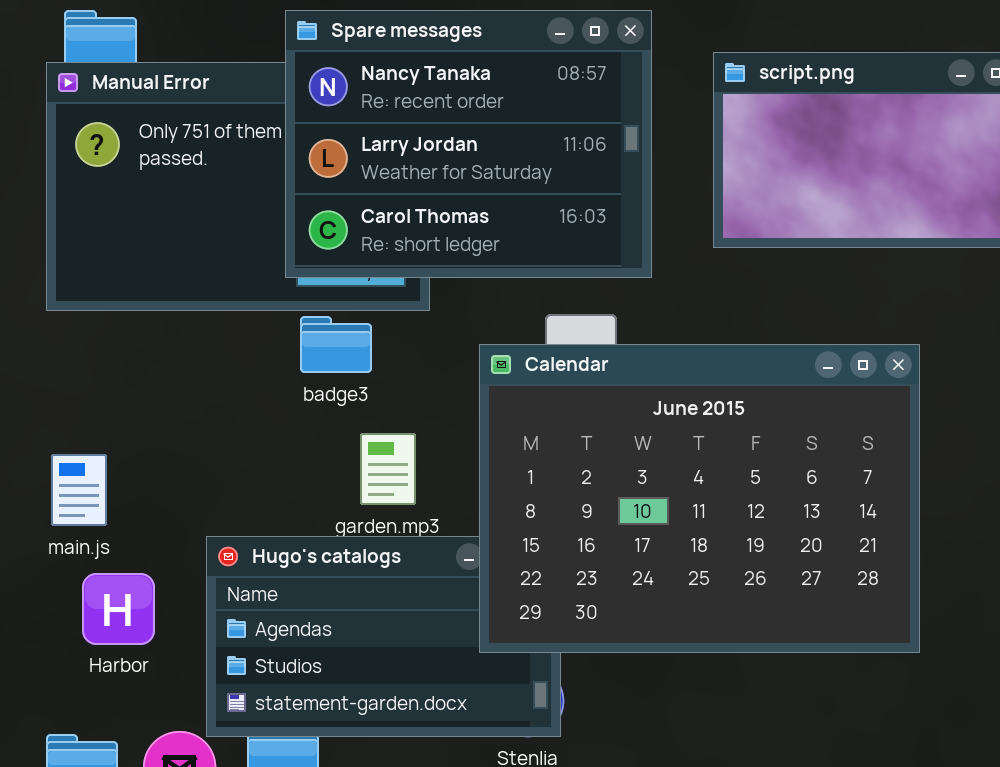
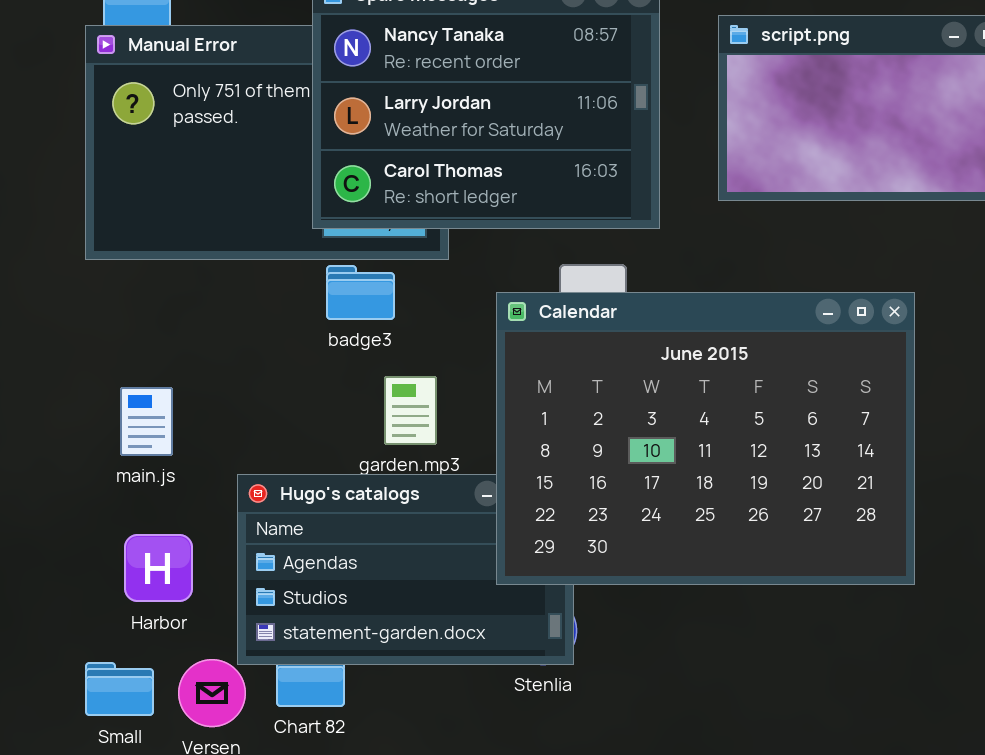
main.js: [51,454,107,526] -> [120,387,173,456], moved
Harbor: [82,573,155,645] -> [124,534,193,602], moved

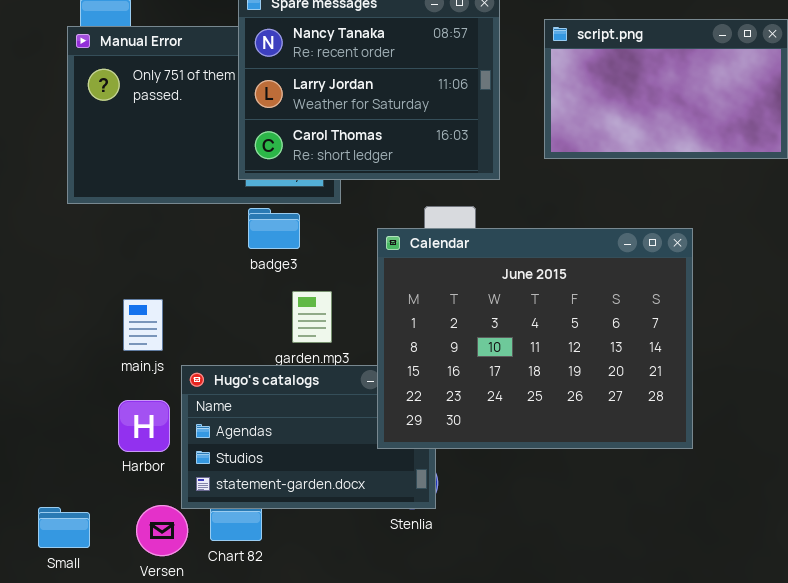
main.js: [120,387,173,456] -> [123,299,163,351], moved
Harbor: [124,534,193,602] -> [118,400,170,452], moved
Small: [85,662,154,716] -> [38,507,90,548], moved

